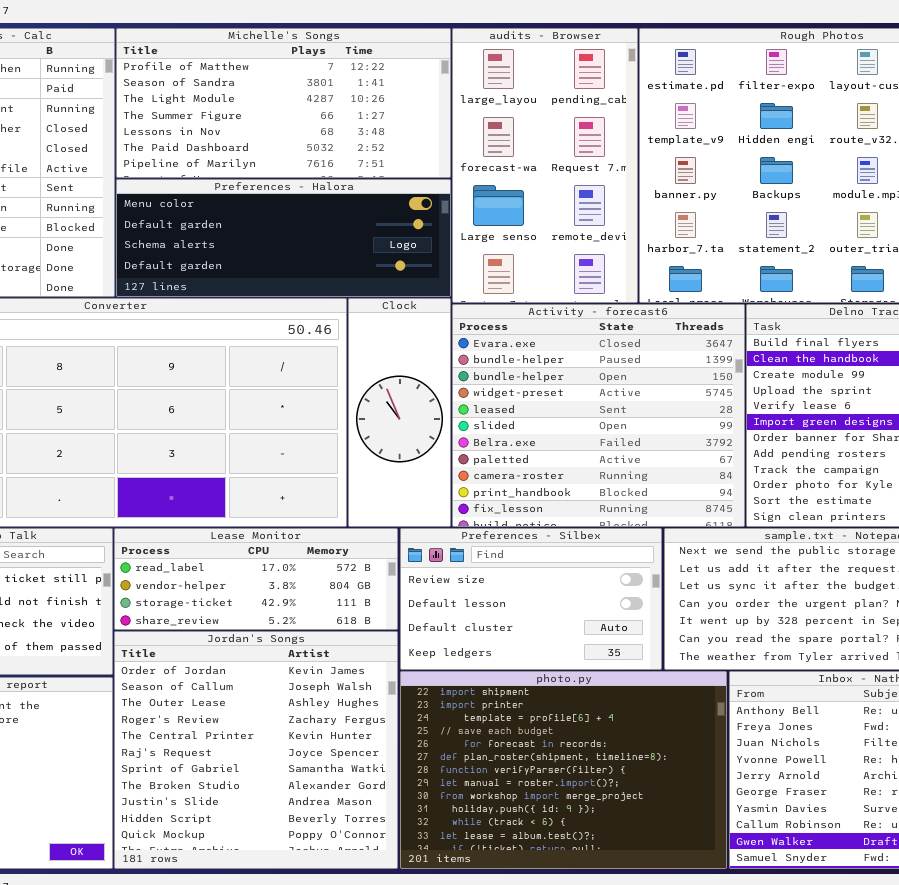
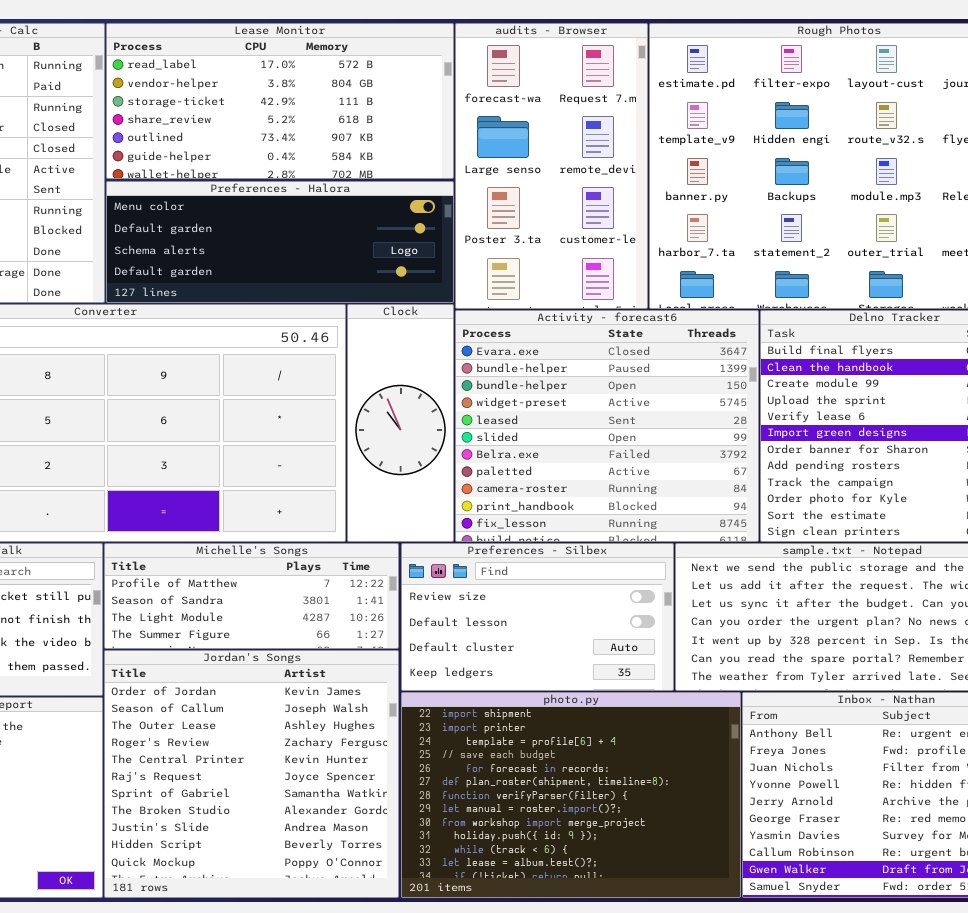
Michelle's Songs: [116,28,451,178] -> [104,543,399,649], moved, resized
audits - Browser: [452,28,638,303] -> [455,23,648,309], scrolled down 1 row
Lease Monitor: [114,528,398,630] -> [106,23,454,179], moved, resized

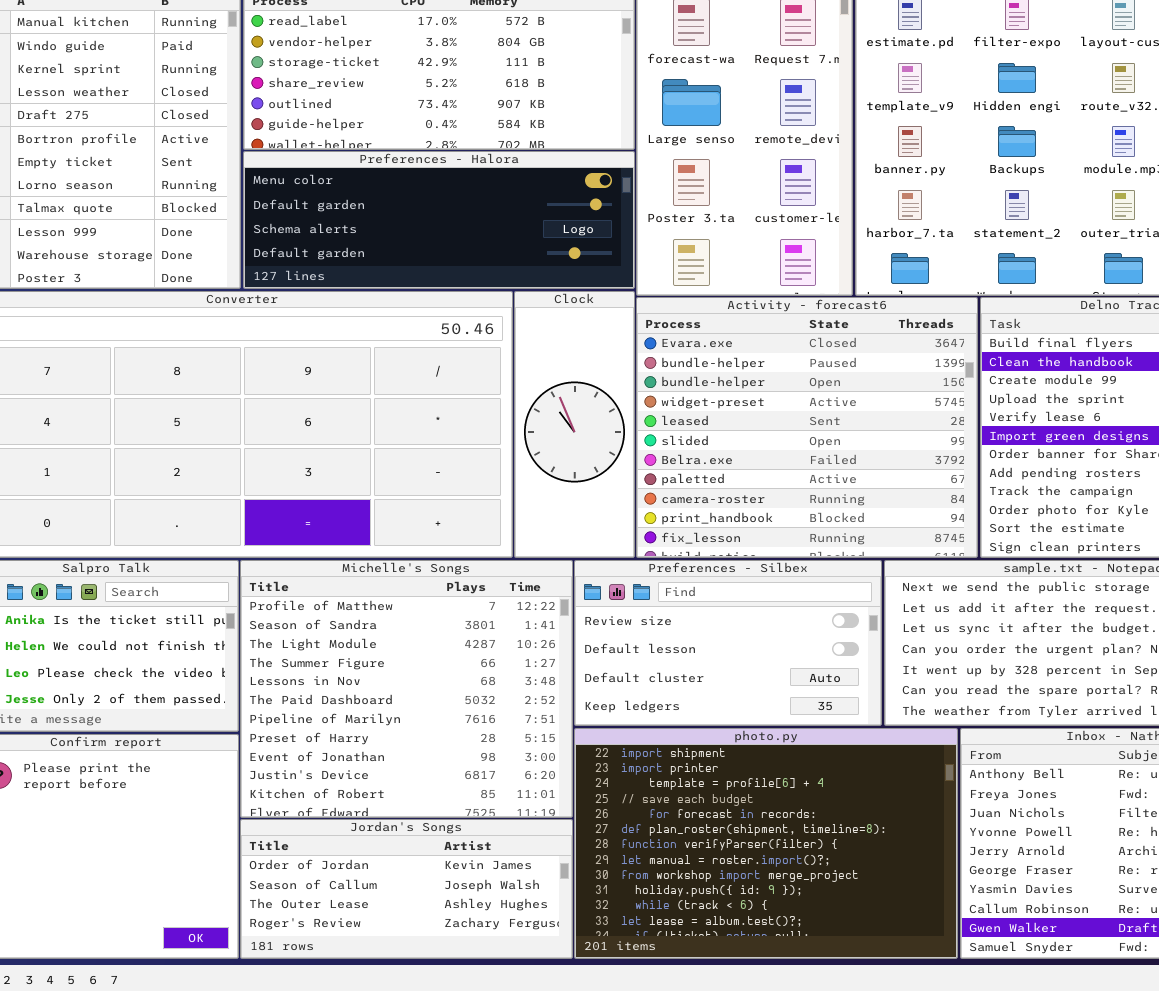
Michelle's Songs: [104,543,399,649] -> [240,560,573,818], resized
Jordan's Songs: [104,650,399,898] -> [240,819,573,959], resized

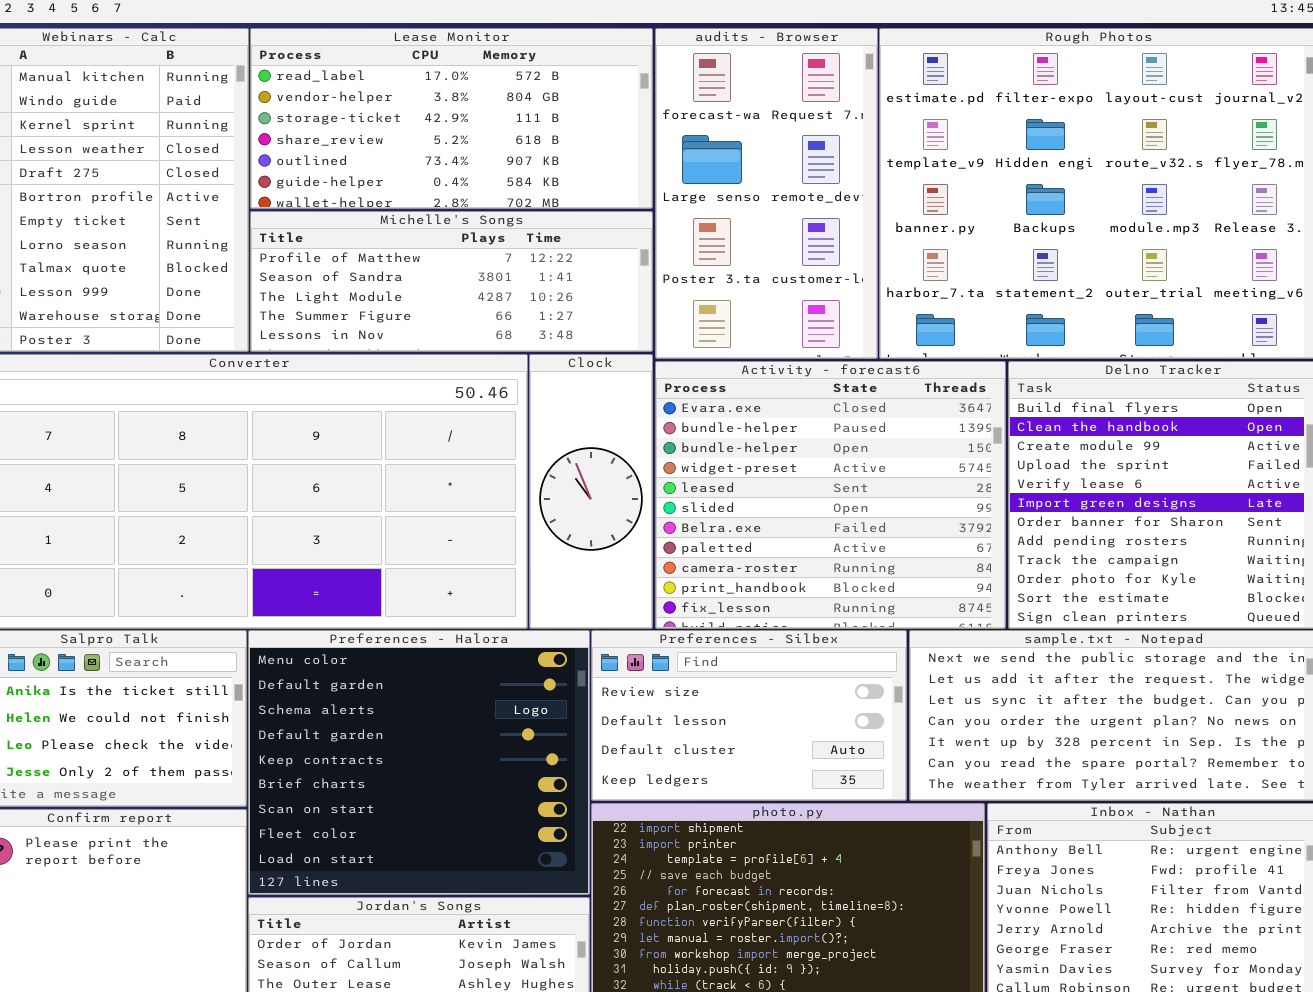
Preferences - Halora: [243,151,635,289] -> [248,630,590,895], moved, resized
Michelle's Songs: [240,560,573,818] -> [250,211,653,352], moved, resized

